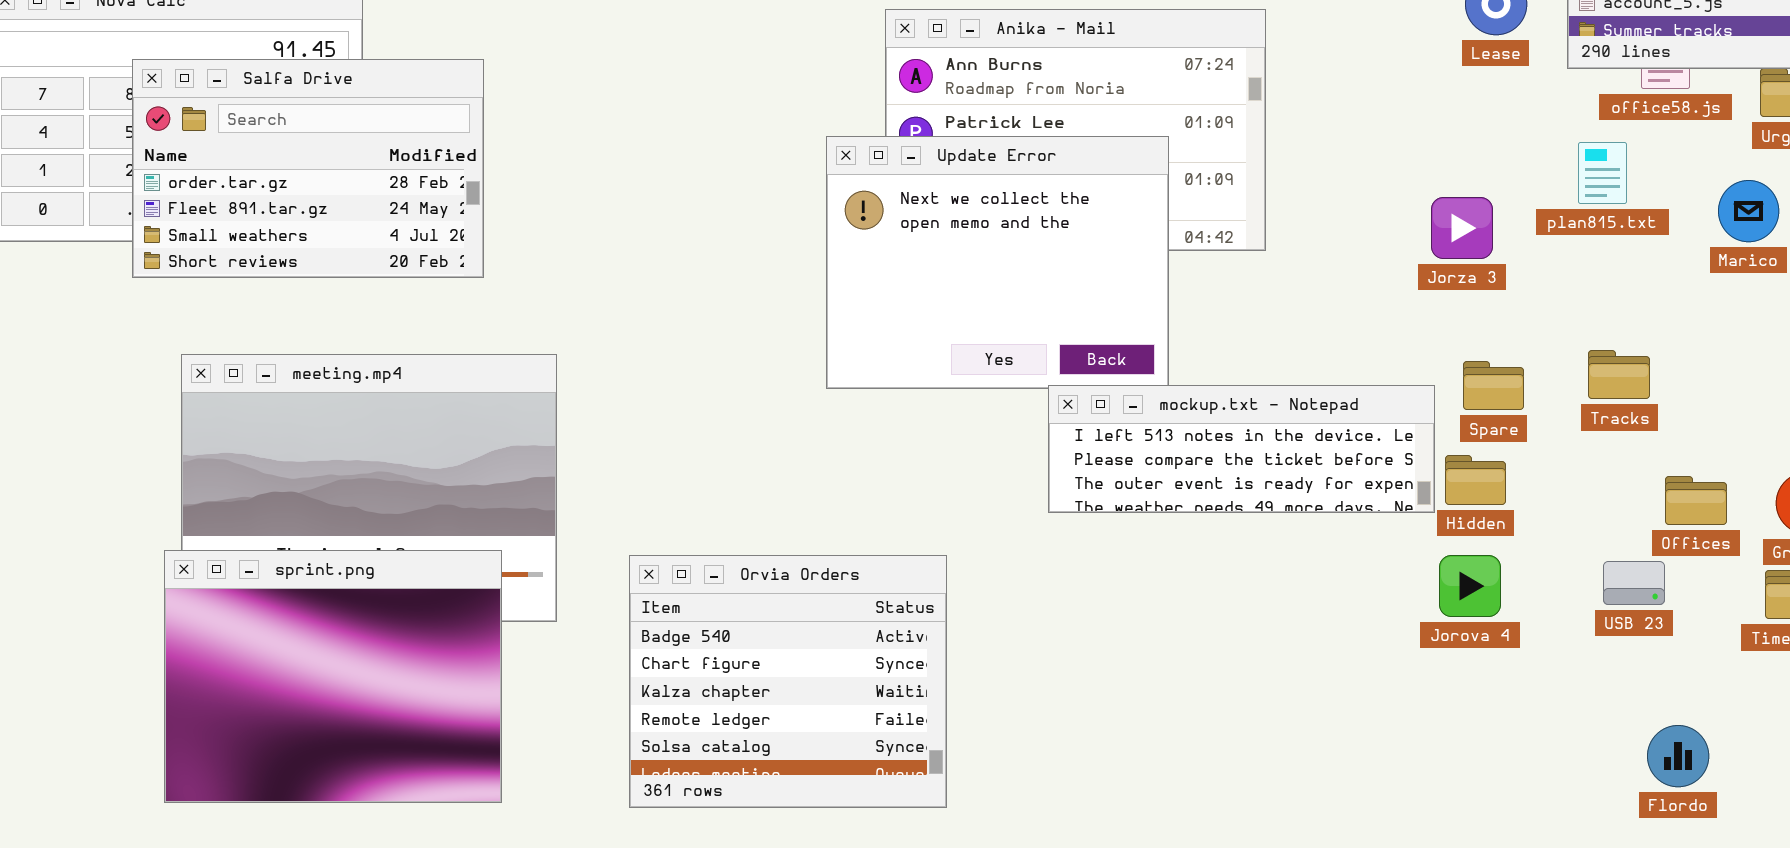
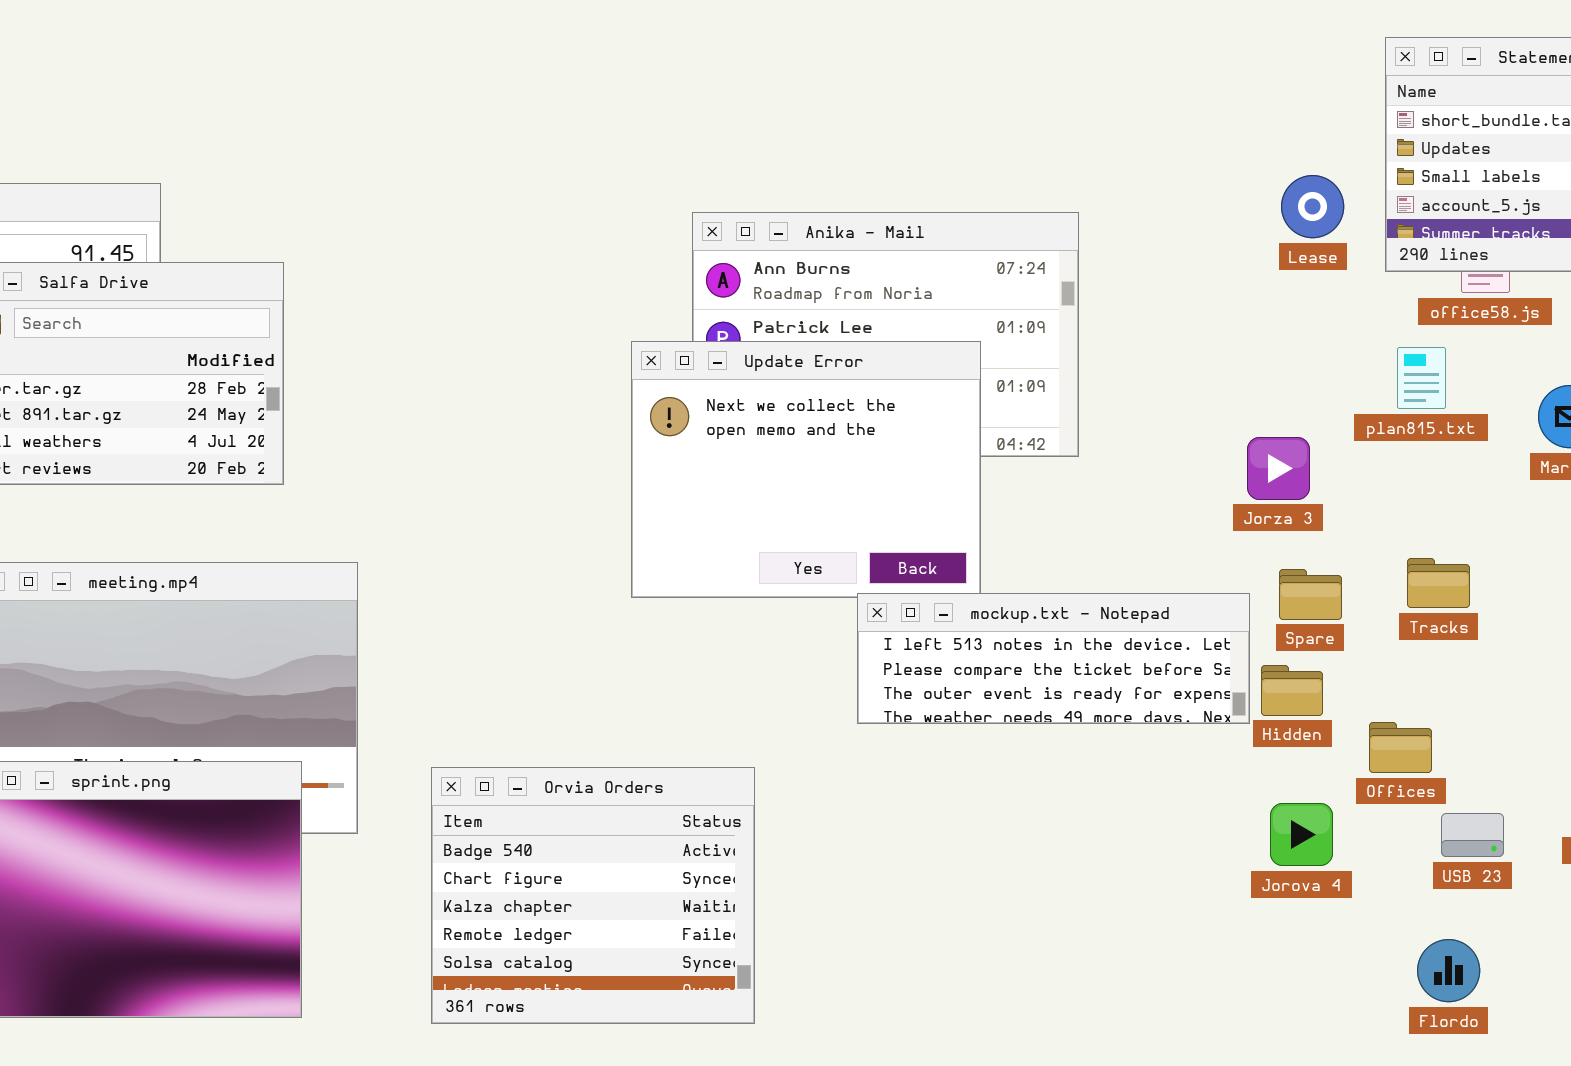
Jorza 3: [1431,197,1493,259] -> [1247,437,1310,500], moved
Offices: [1665,476,1727,525] -> [1369,722,1432,773], moved
Jorova 4: [1439,555,1501,617] -> [1270,803,1333,866], moved
USB 23: [1603,561,1665,605] -> [1441,813,1504,857], moved
Flordo: [1647,725,1709,787] -> [1417,939,1480,1002], moved

